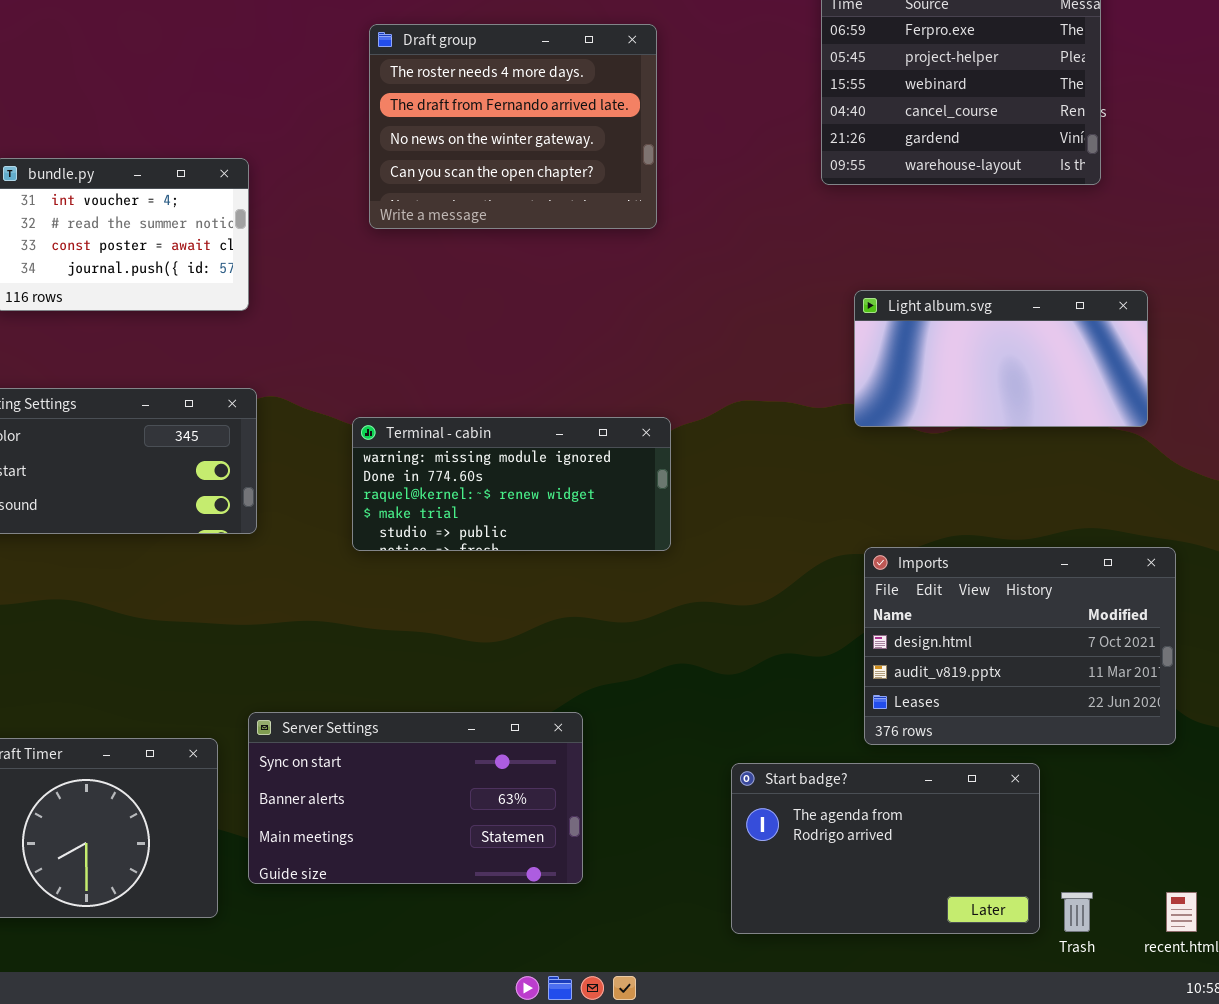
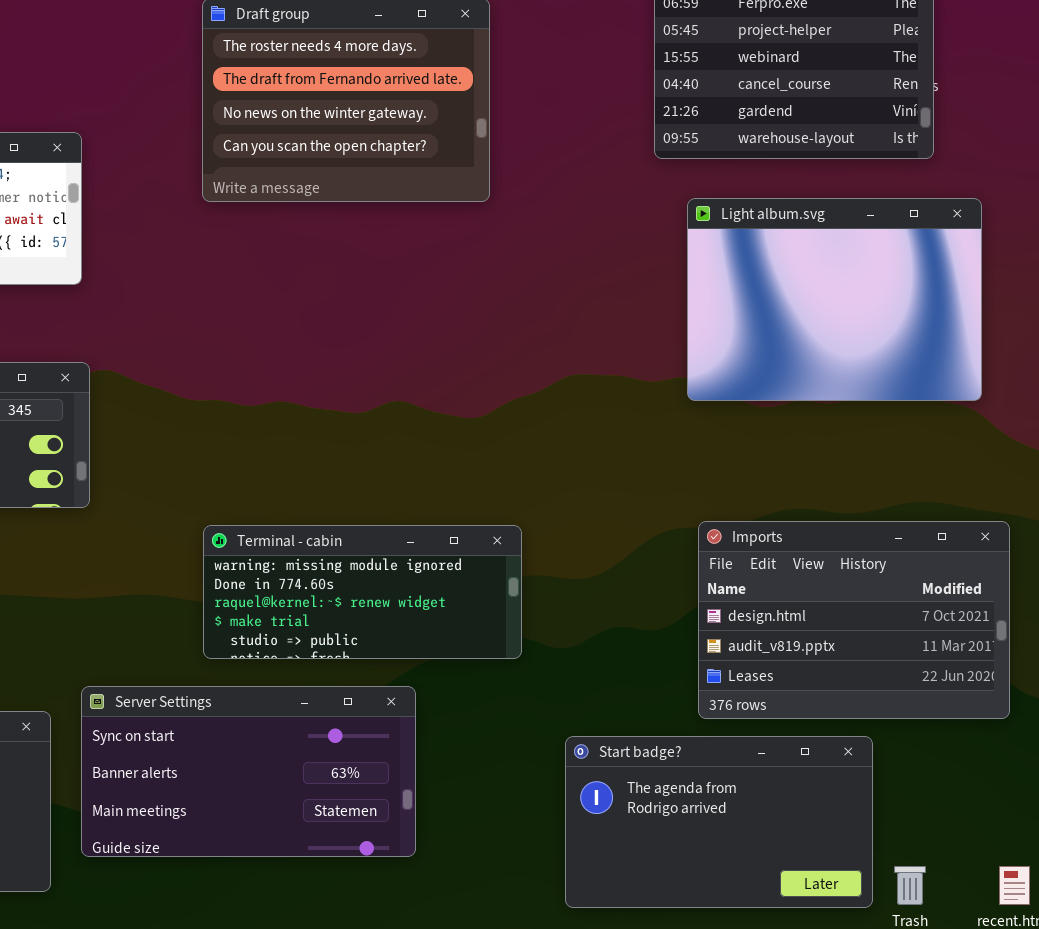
Light album.svg: [854,290,1148,427] -> [687,198,982,401], resized
Terminal - cabin: [352,417,671,551] -> [203,525,522,659], moved

